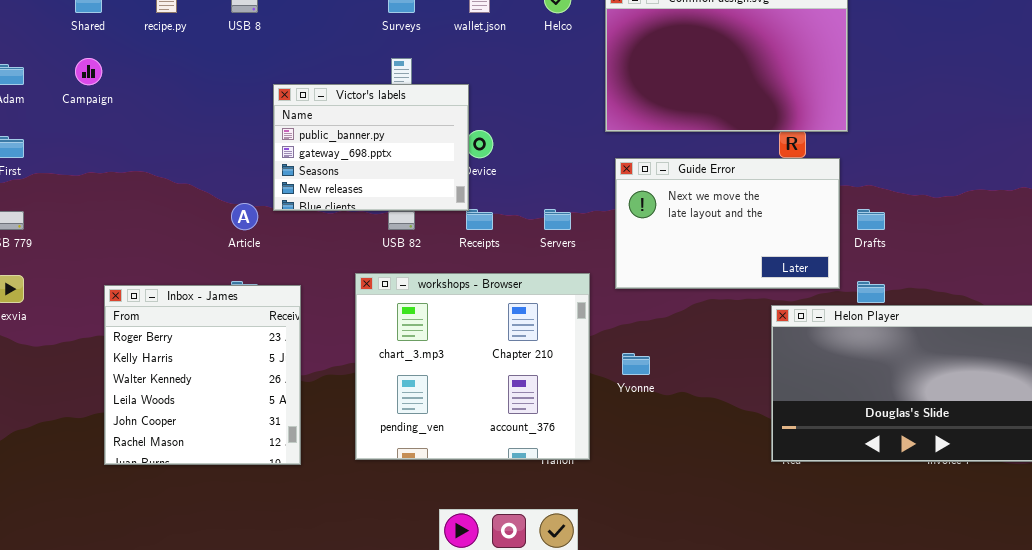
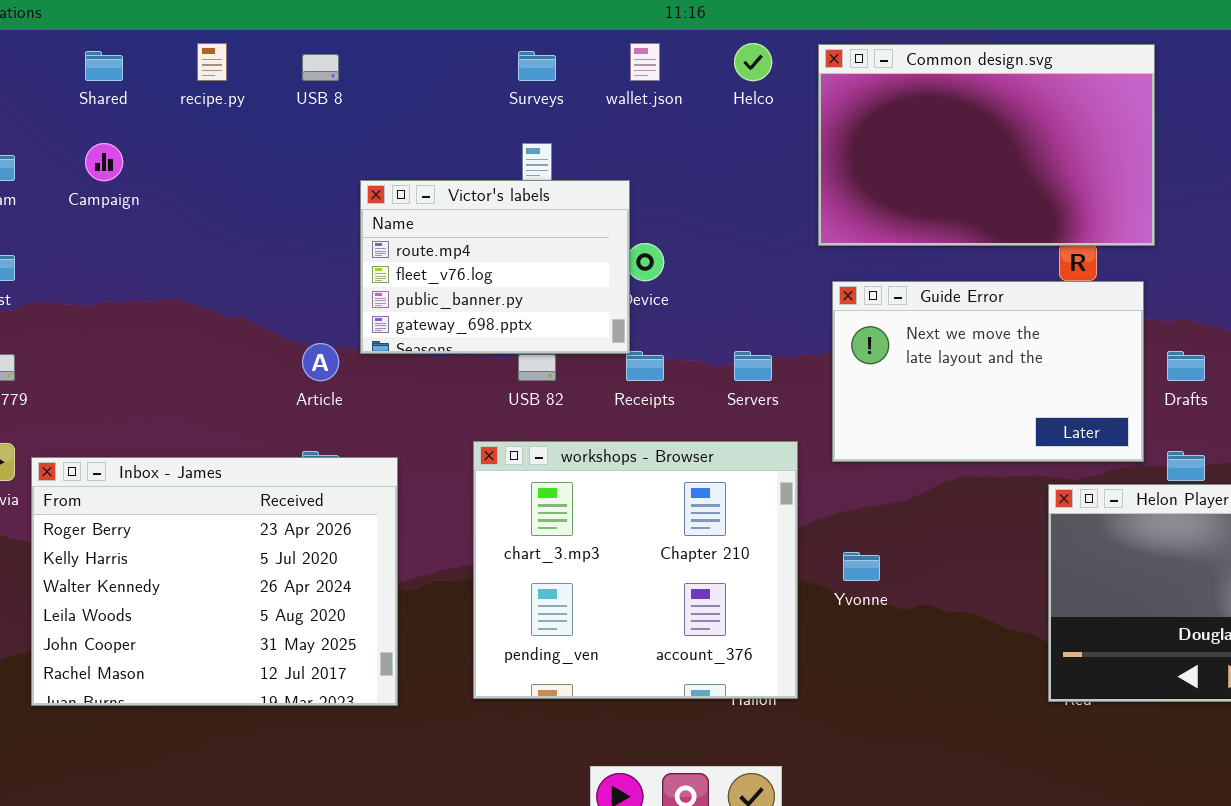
Victor's labels: [273,84,469,211] -> [360,180,630,354], scrolled up 2 rows
Inbox - James: [104,285,301,465] -> [31,457,398,706], resized

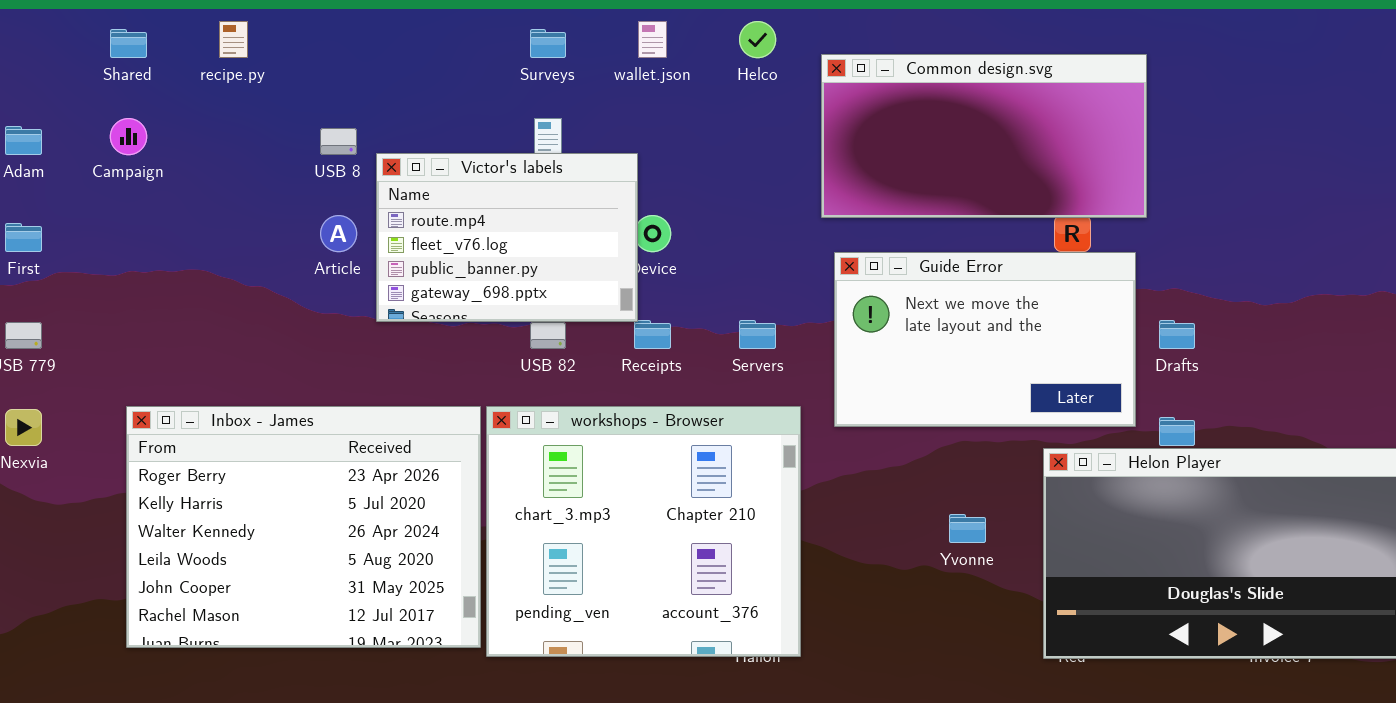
Common design.svg: [818,44,1155,246] -> [821,54,1147,218], resized
USB 8: [302,54,339,81] -> [320,128,357,155], moved
Article: [302,343,339,381] -> [320,215,357,252], moved
Inbox - James: [31,457,398,706] -> [126,406,481,648], moved
Yvonne: [843,552,880,581] -> [949,514,986,543], moved

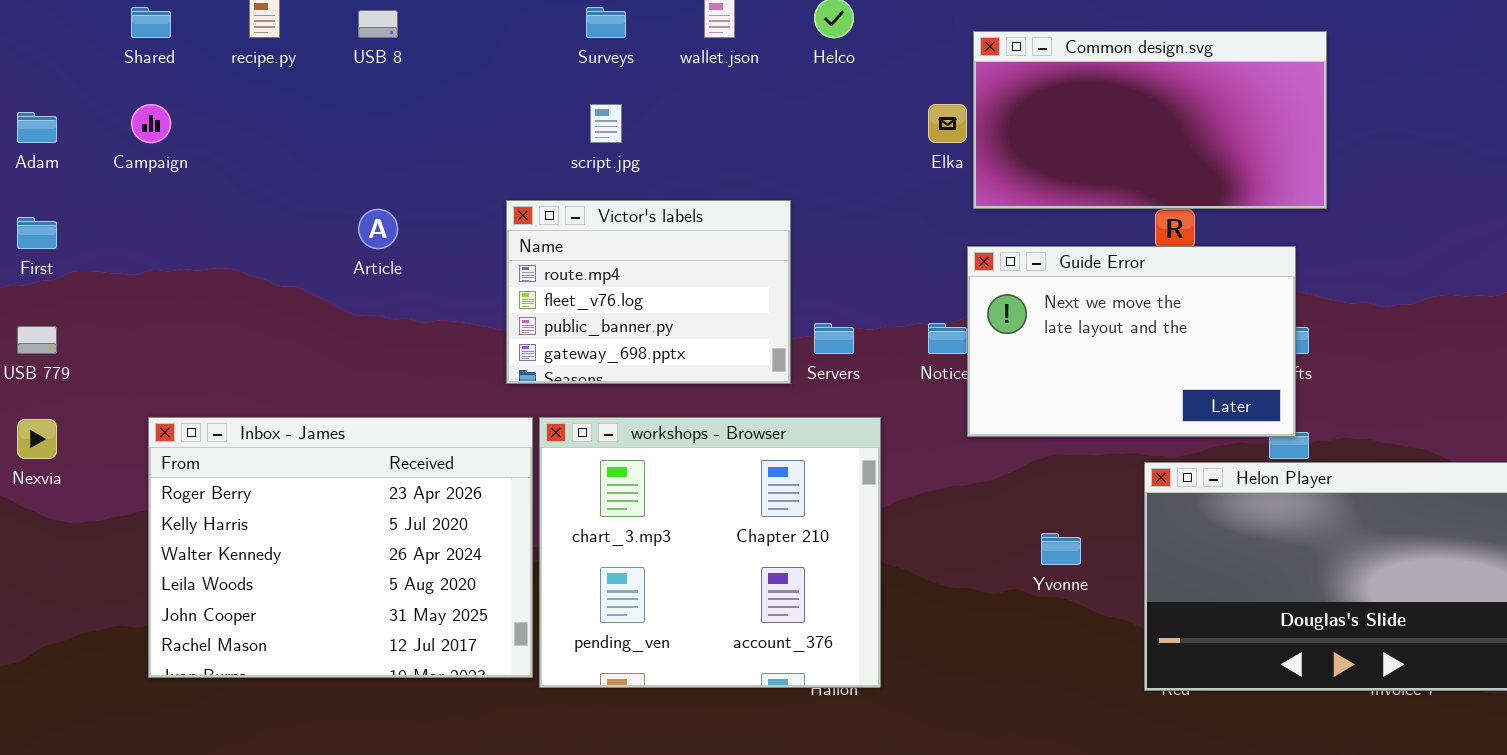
Common design.svg: [821,54,1147,218] -> [973,31,1327,209], moved
USB 8: [320,128,357,155] -> [358,10,398,38], moved
Victor's labels: [376,153,638,322] -> [506,200,791,384], moved
Guide Error: [834,252,1136,427] -> [967,246,1296,437], moved

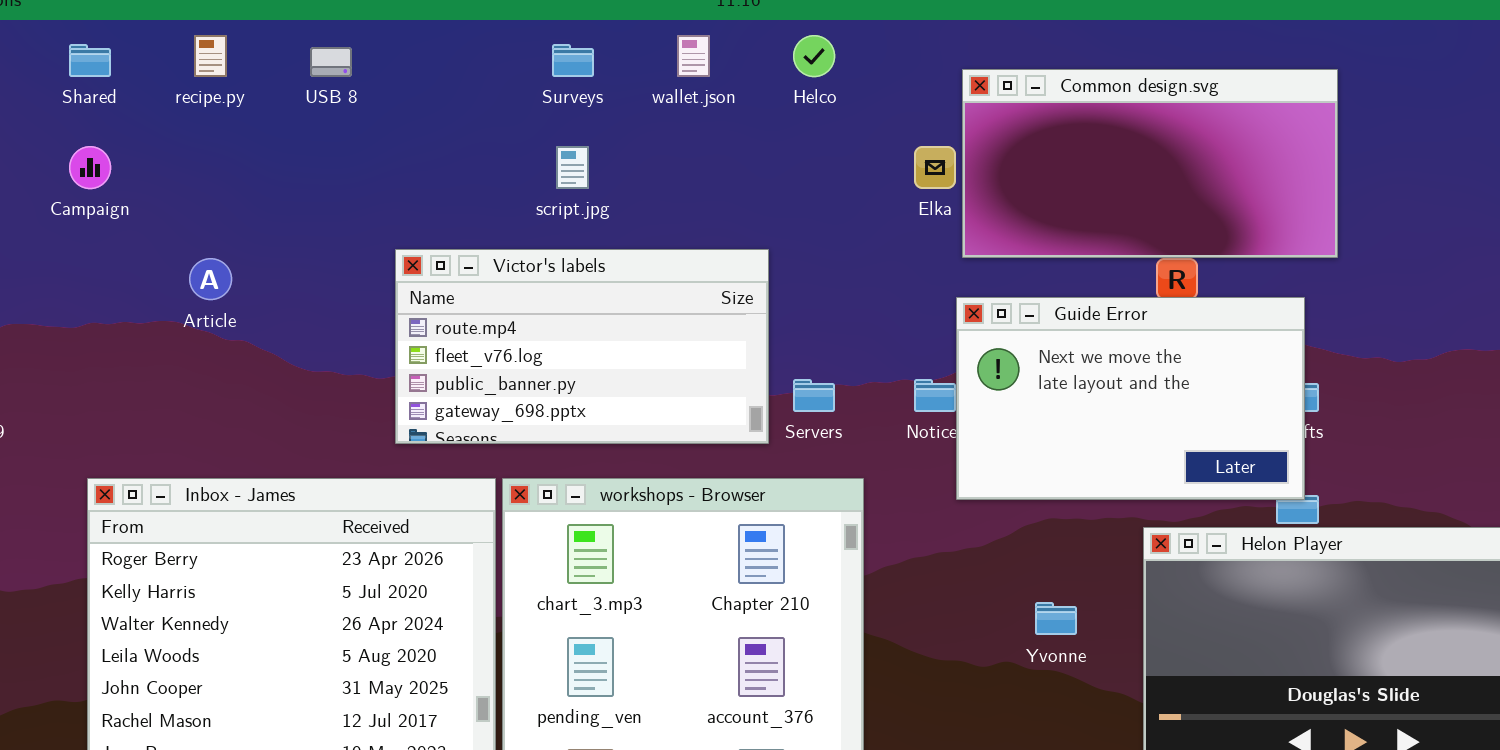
Victor's labels: [506,200,791,384] -> [395,249,769,444], resized
Article: [358,209,398,249] -> [189,258,232,300], moved

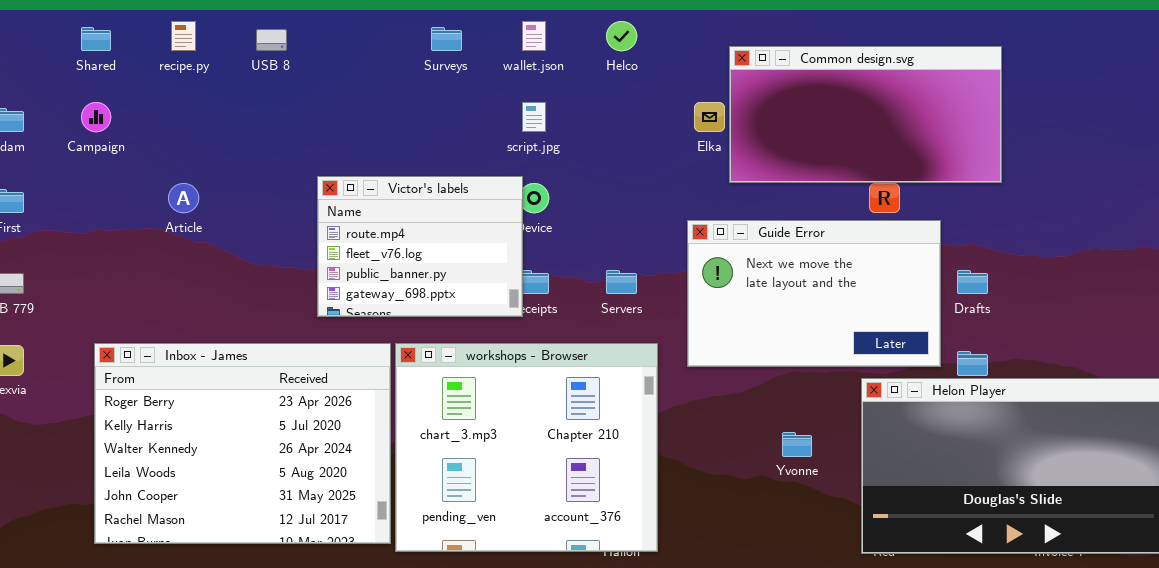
script.jpg: [556,146,589,189] -> [522,102,546,132], moved
Victor's labels: [395,249,769,444] -> [317,176,523,317], resized
Guide Error: [956,297,1305,500] -> [687,220,941,367], moved

